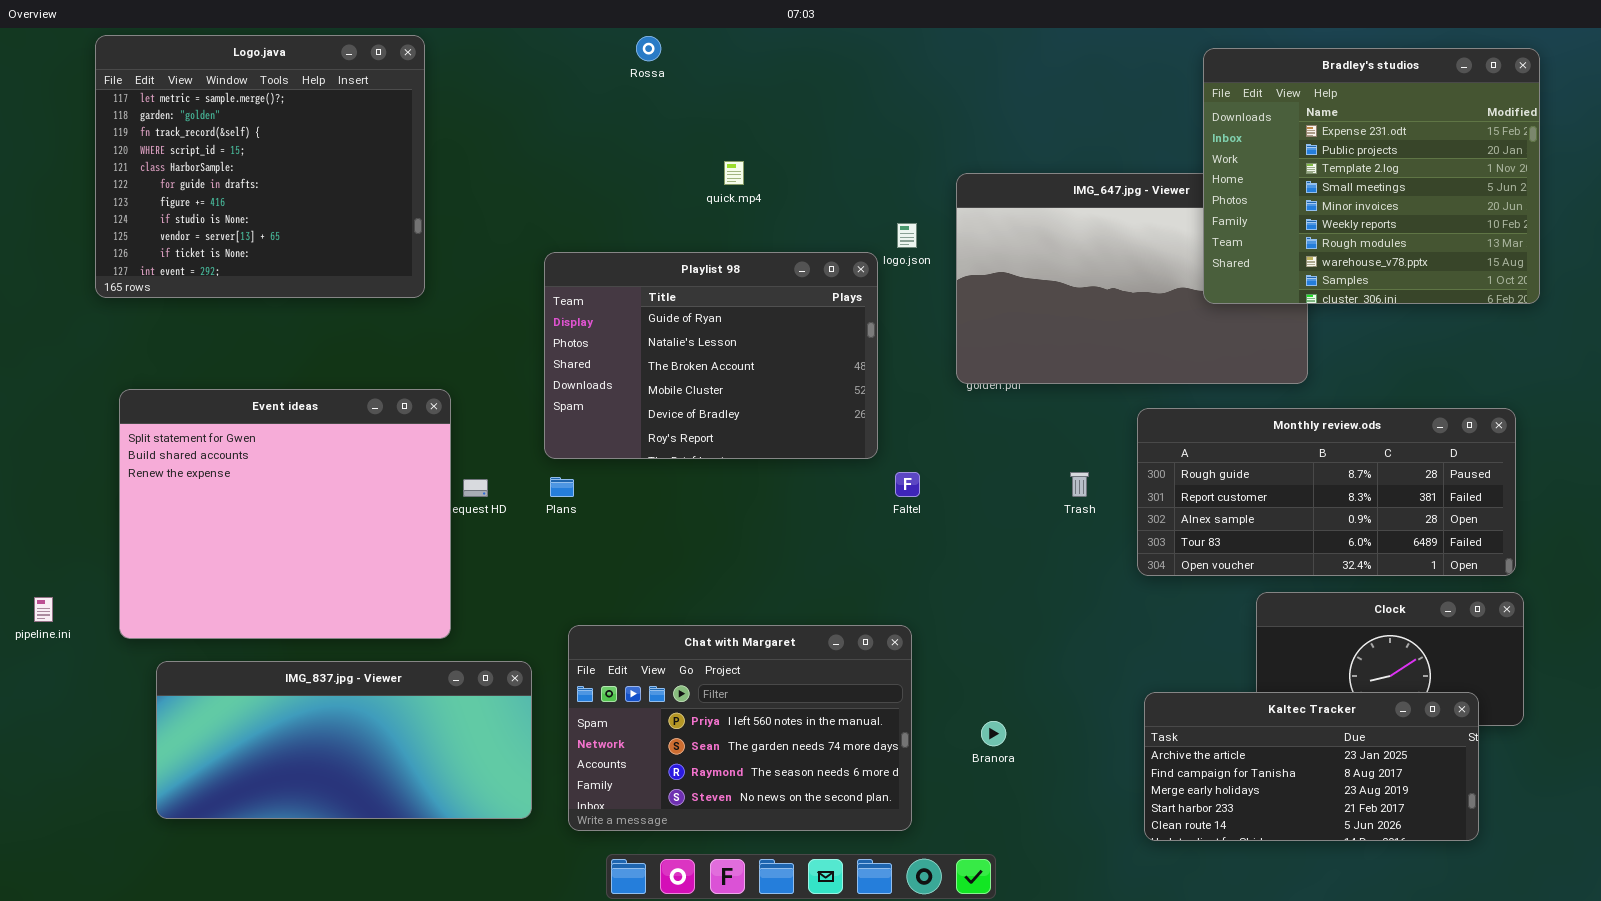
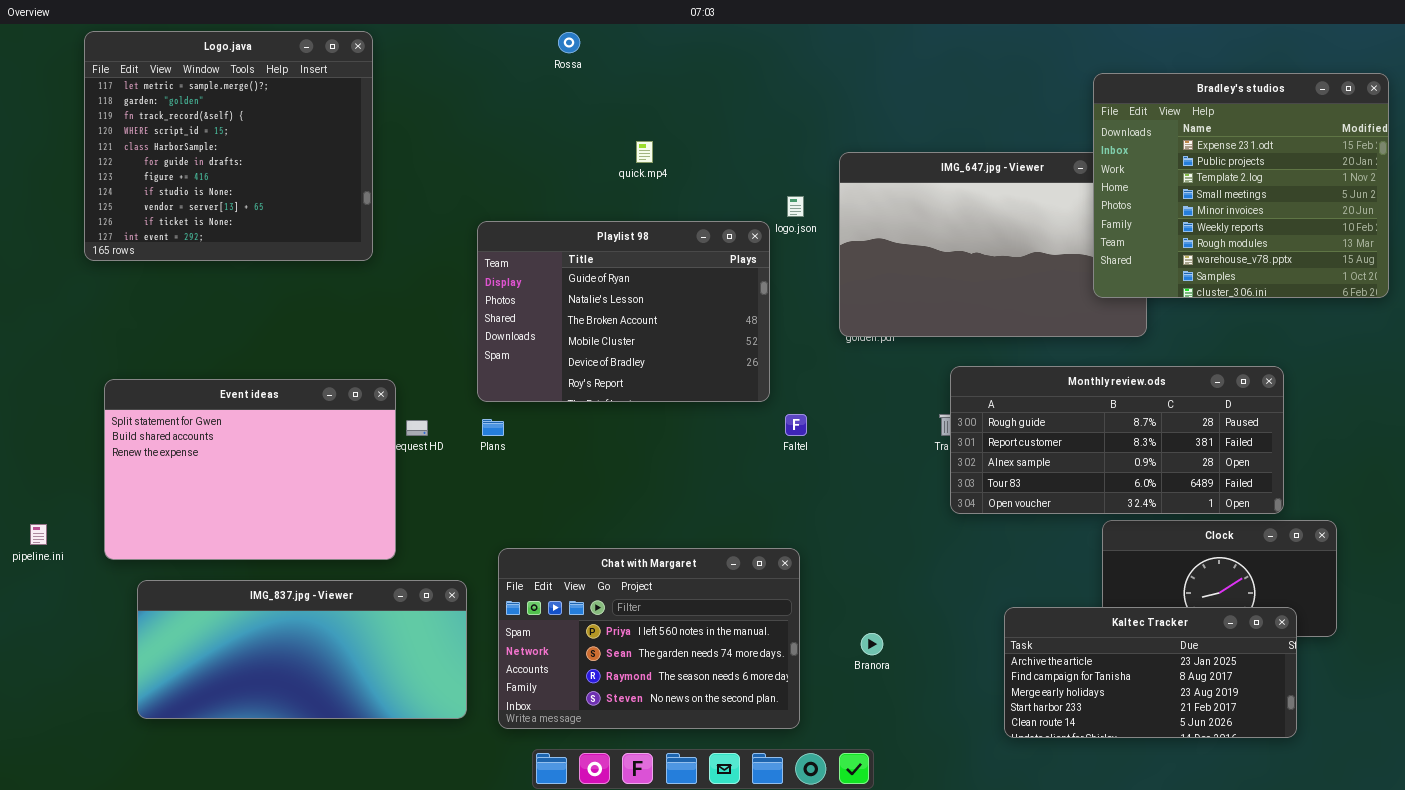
Bradley's studios: [1203,48,1540,304] -> [1093,73,1389,298], moved
Event ideas: [119,389,451,639] -> [104,379,396,560], resized
Monthly review.ods: [1137,408,1516,576] -> [950,366,1284,514], moved

